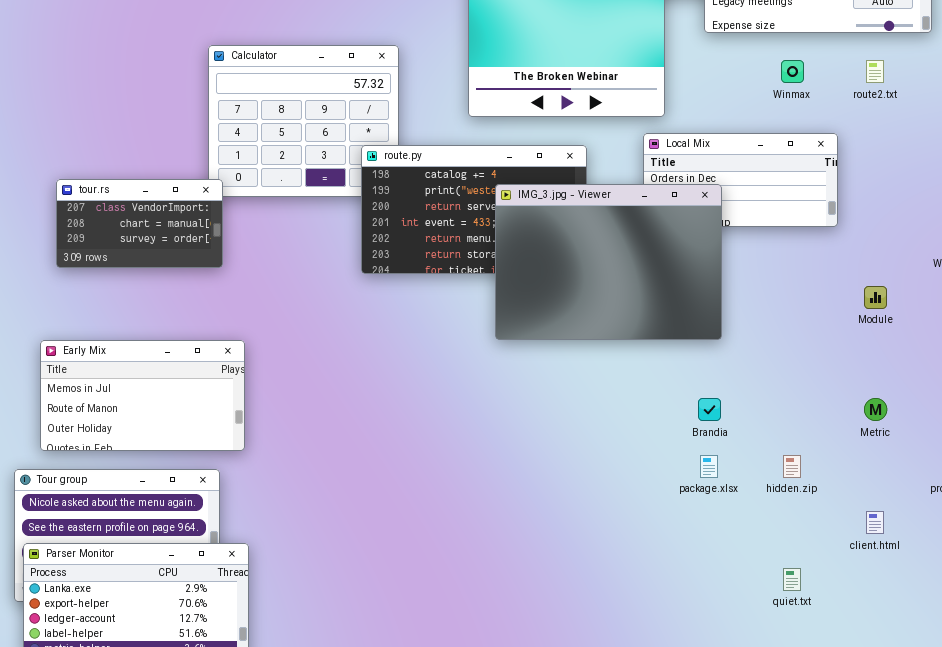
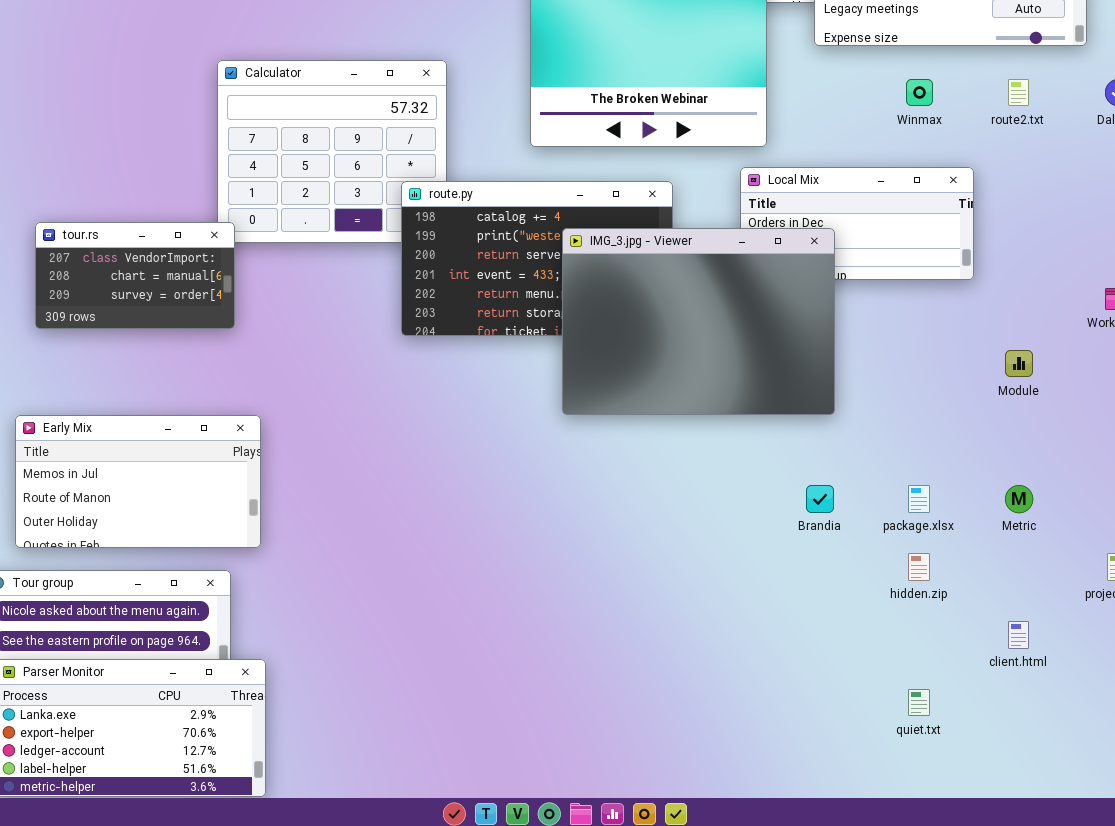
package.xlsx: [700,455,718,478] -> [908,485,930,513], moved

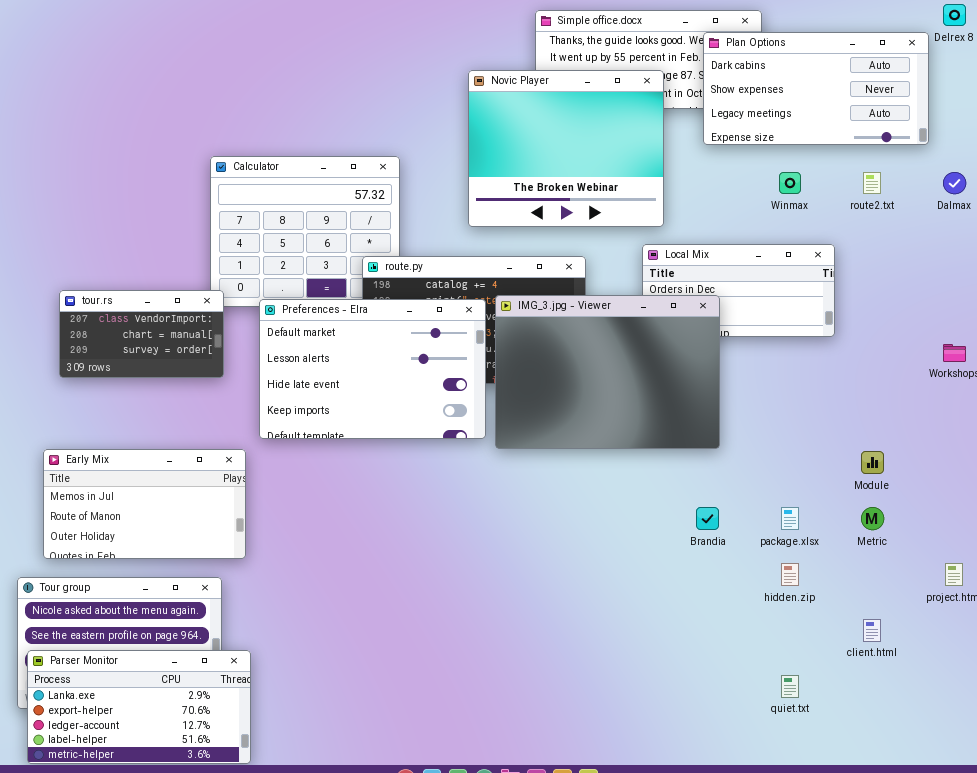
Preferences - Elra: none -> [259,299,486,439], opened
Module: [1005,350,1033,377] -> [861,451,884,474], moved

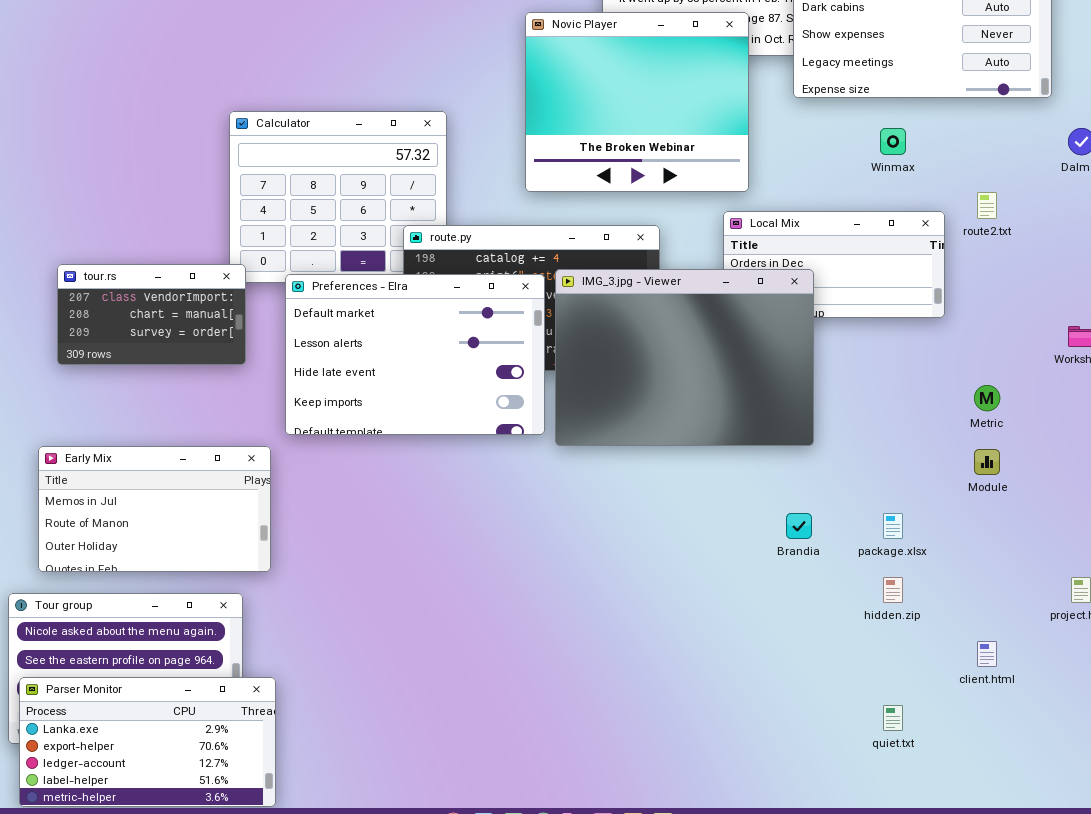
route2.txt: [863,172,881,194] -> [977,192,997,219], moved
Metric: [861,507,884,530] -> [974,385,1000,411], moved

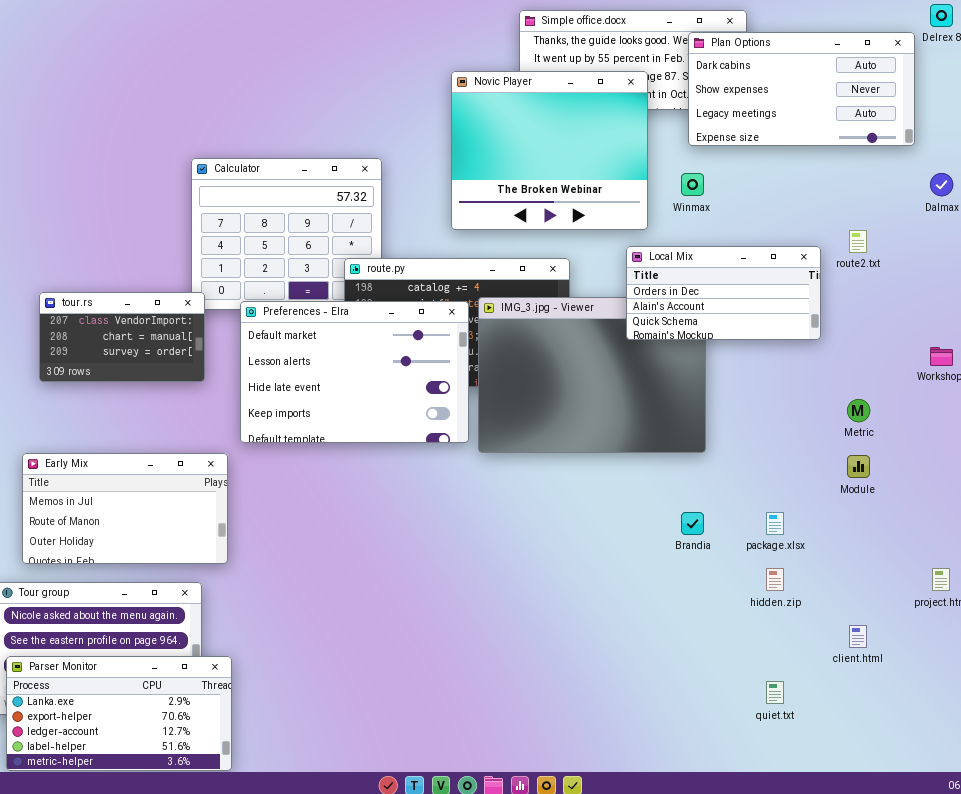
Winmax: [880,128,906,155] -> [681,173,704,196], moved
Local Mix: [723,211,945,318] -> [626,246,821,340], raised

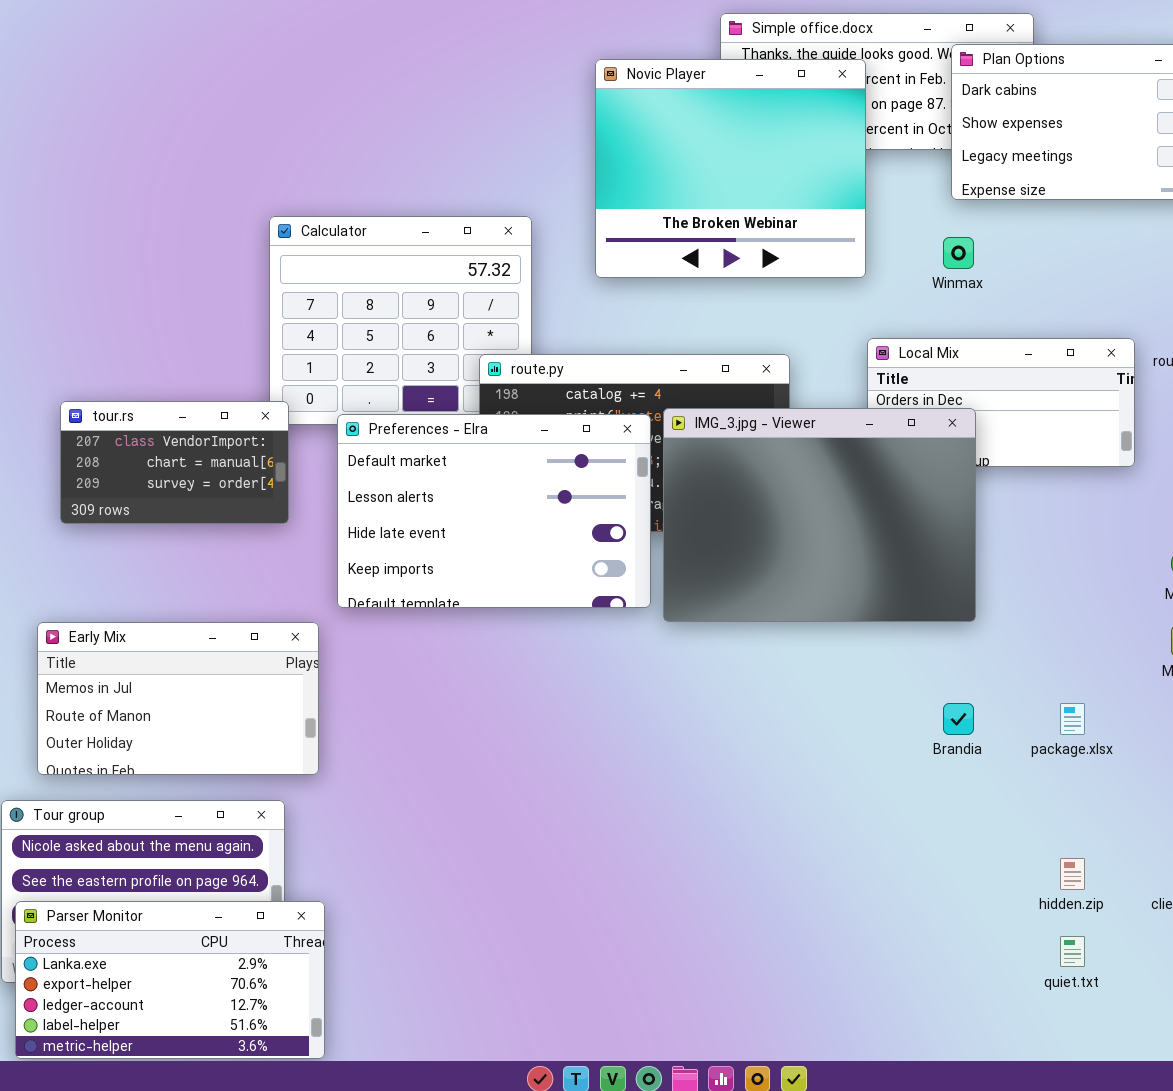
Novic Player: [451,71,648,230] -> [595,59,866,278], moved
IMG_3.jpg - Viewer: [478,297,706,453] -> [663,408,976,622], raised
hidden.zip: [766,568,784,591] -> [1060,858,1085,890], moved

